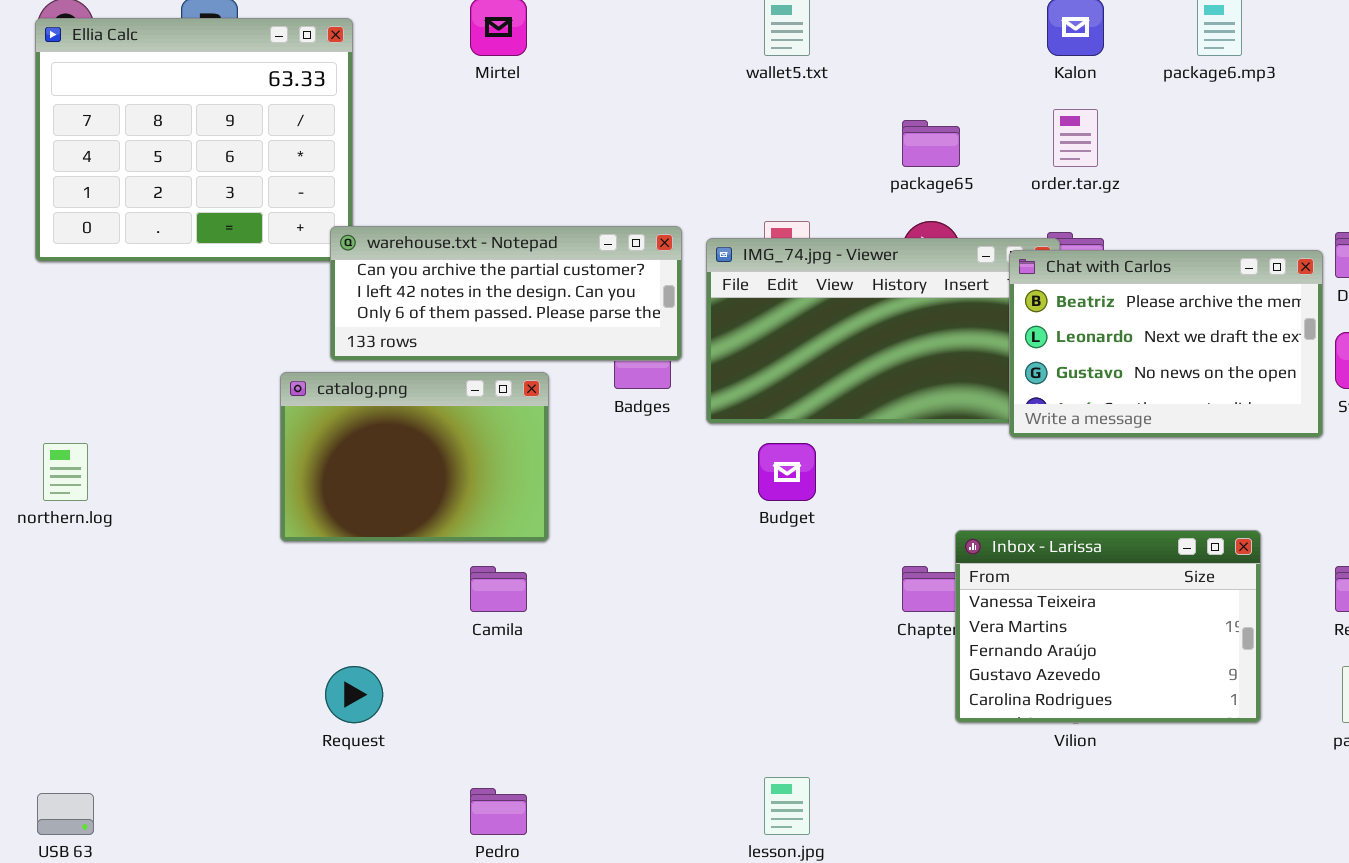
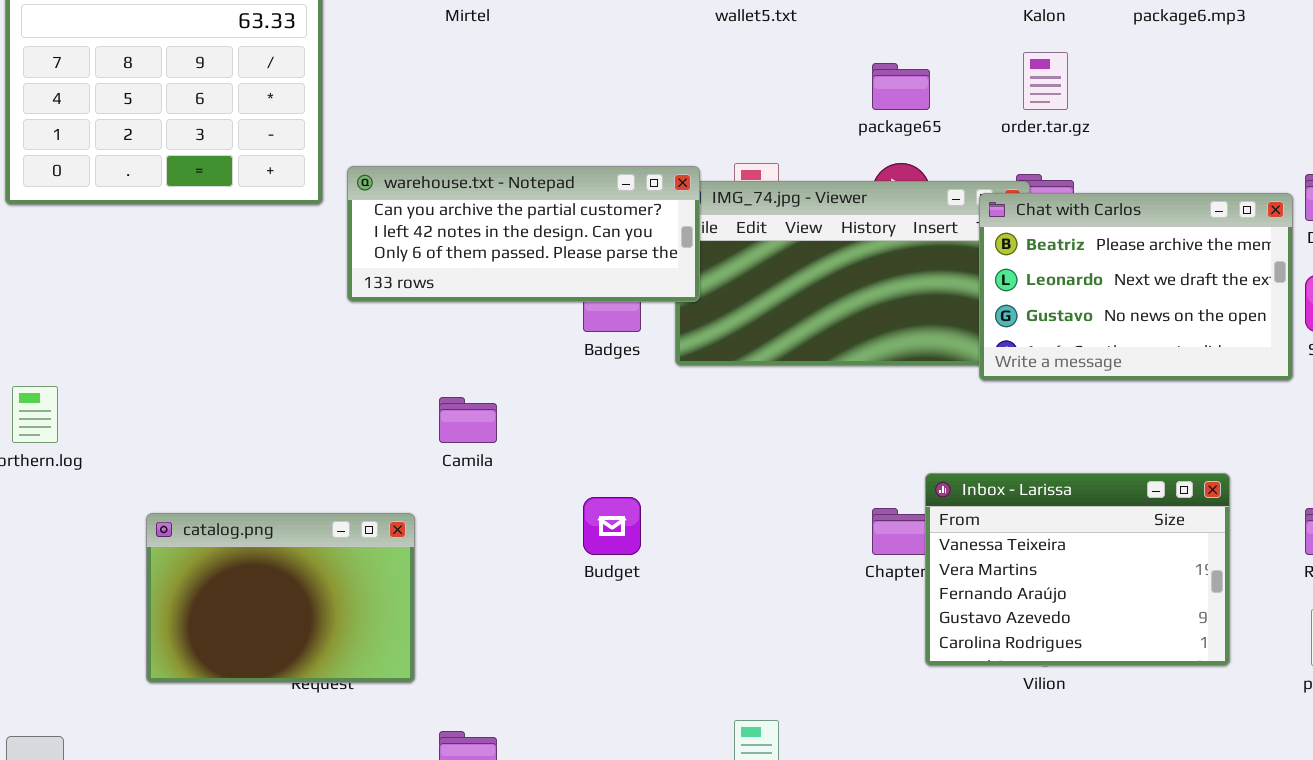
warehouse.txt - Notepad: [330,226,682,361] -> [347,166,700,302], moved
catalog.png: [280,372,549,542] -> [146,513,415,683], moved
Budget: [758,443,816,501] -> [583,497,641,555], moved
Camila: [470,566,527,612] -> [439,397,497,443], moved

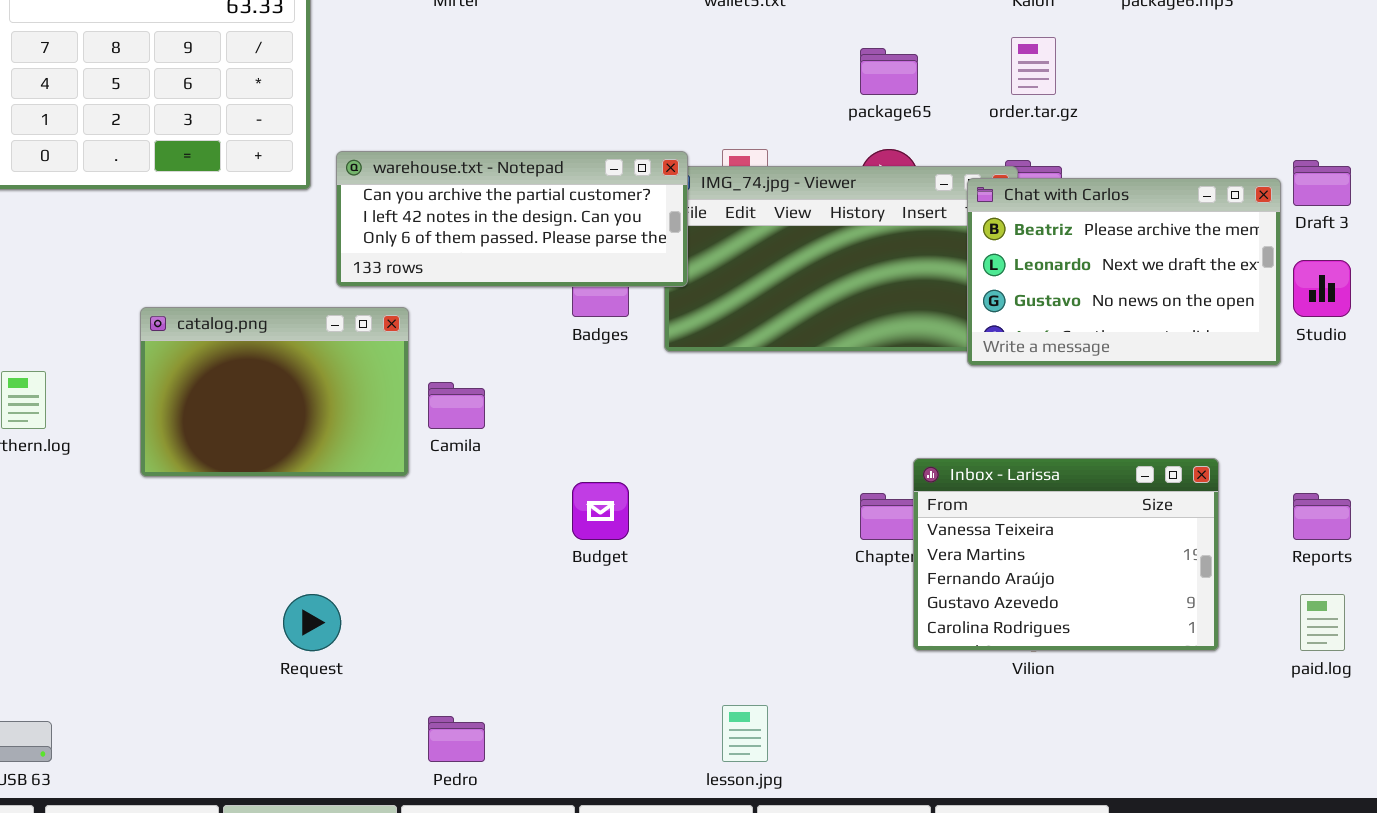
catalog.png: [146,513,415,683] -> [140,307,409,477], moved

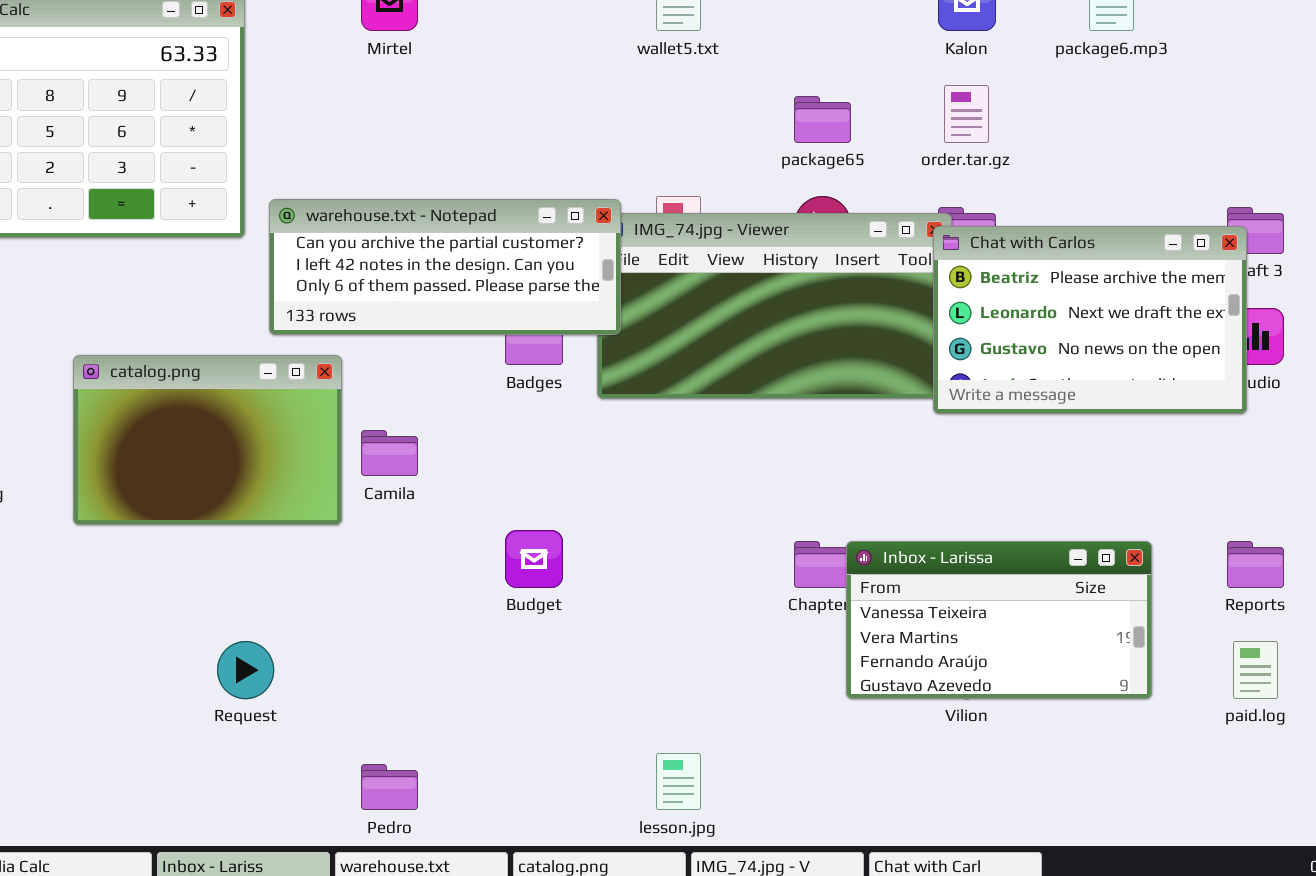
Chat with Carlos: [967,178,1281,366] -> [933,226,1247,414], moved
Inbox - Larissa: [913,458,1219,651] -> [846,541,1152,699], resized

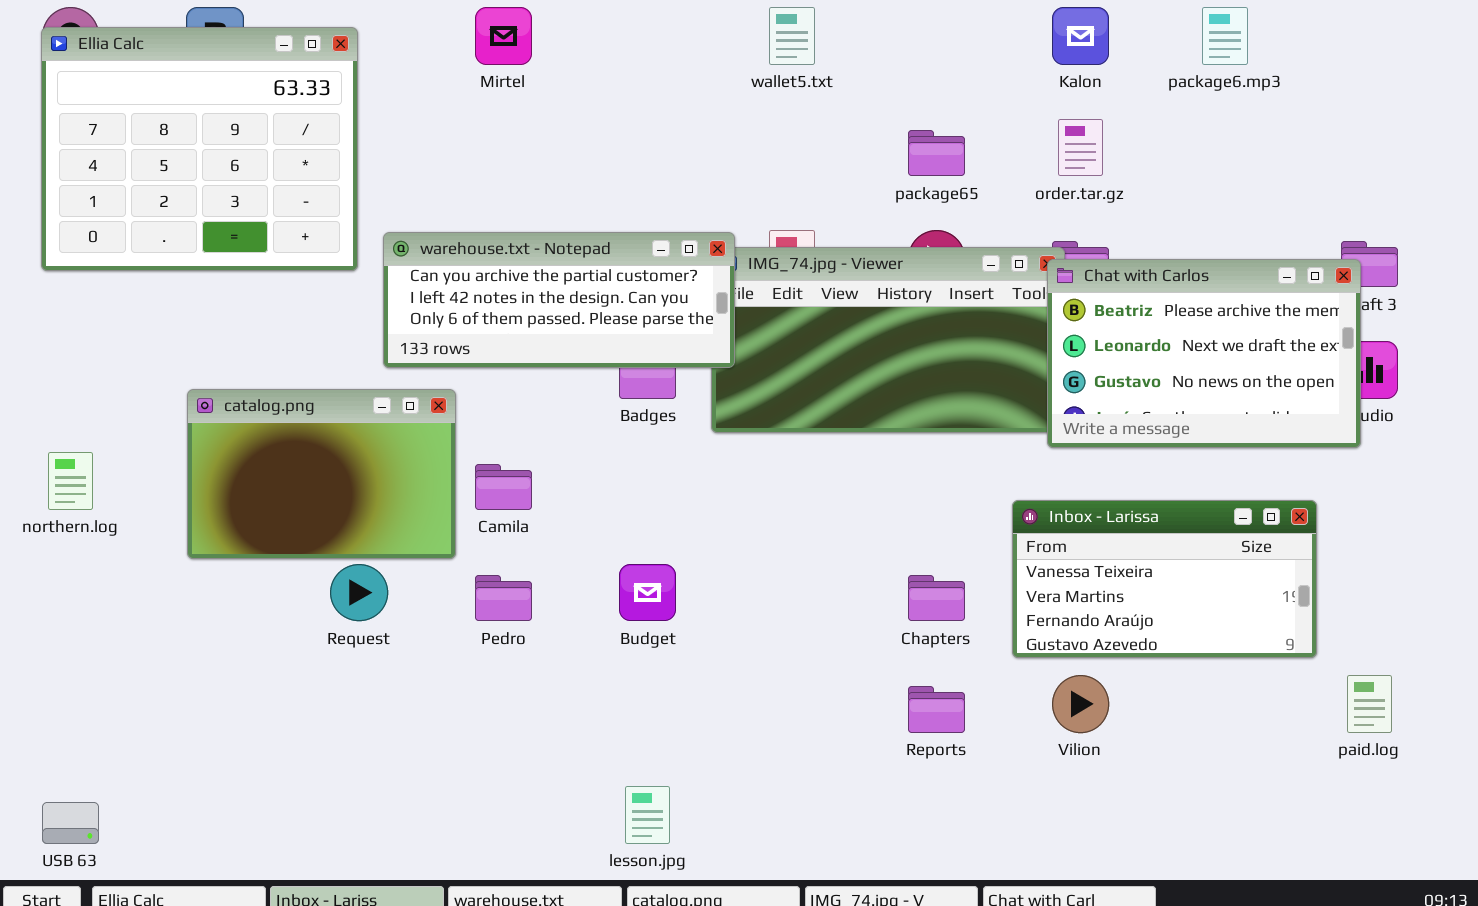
Inbox - Larissa: [846,541,1152,699] -> [1012,500,1317,658], moved
Reports: [1227,541,1284,588] -> [908,686,965,733], moved
Request: [217,641,274,699] -> [330,564,388,621], moved
lesson.jpg: [656,753,701,810] -> [625,786,670,844], moved
Pedro: [361,764,418,810] -> [475,575,532,621], moved

